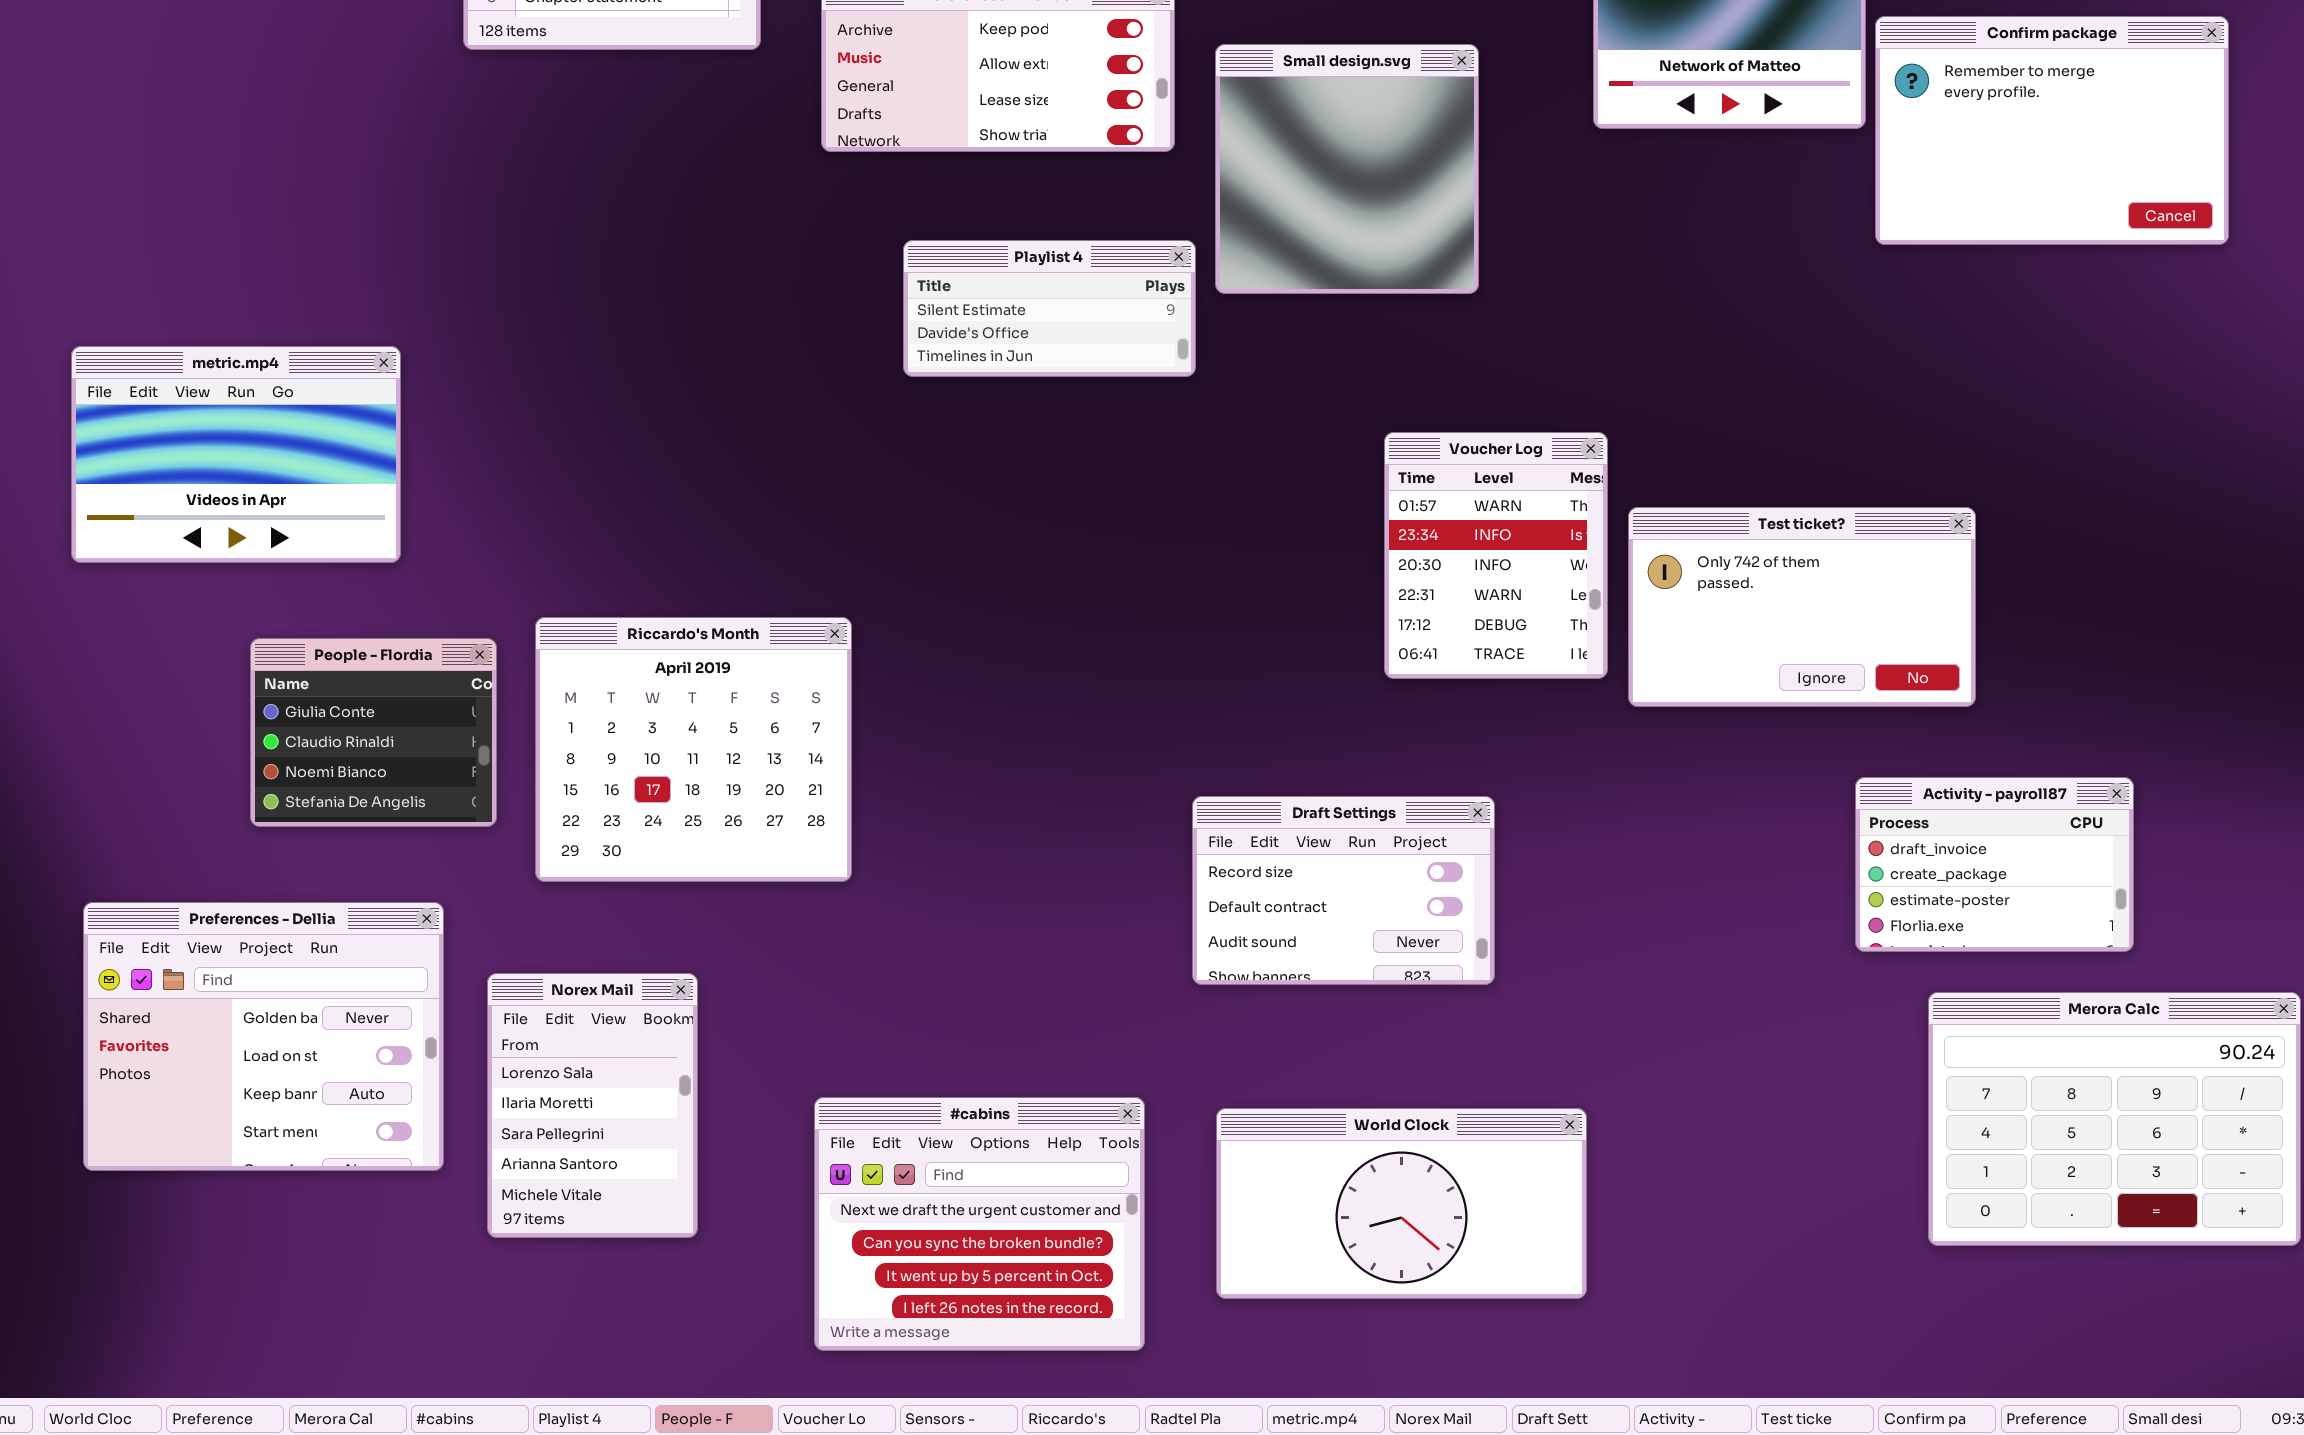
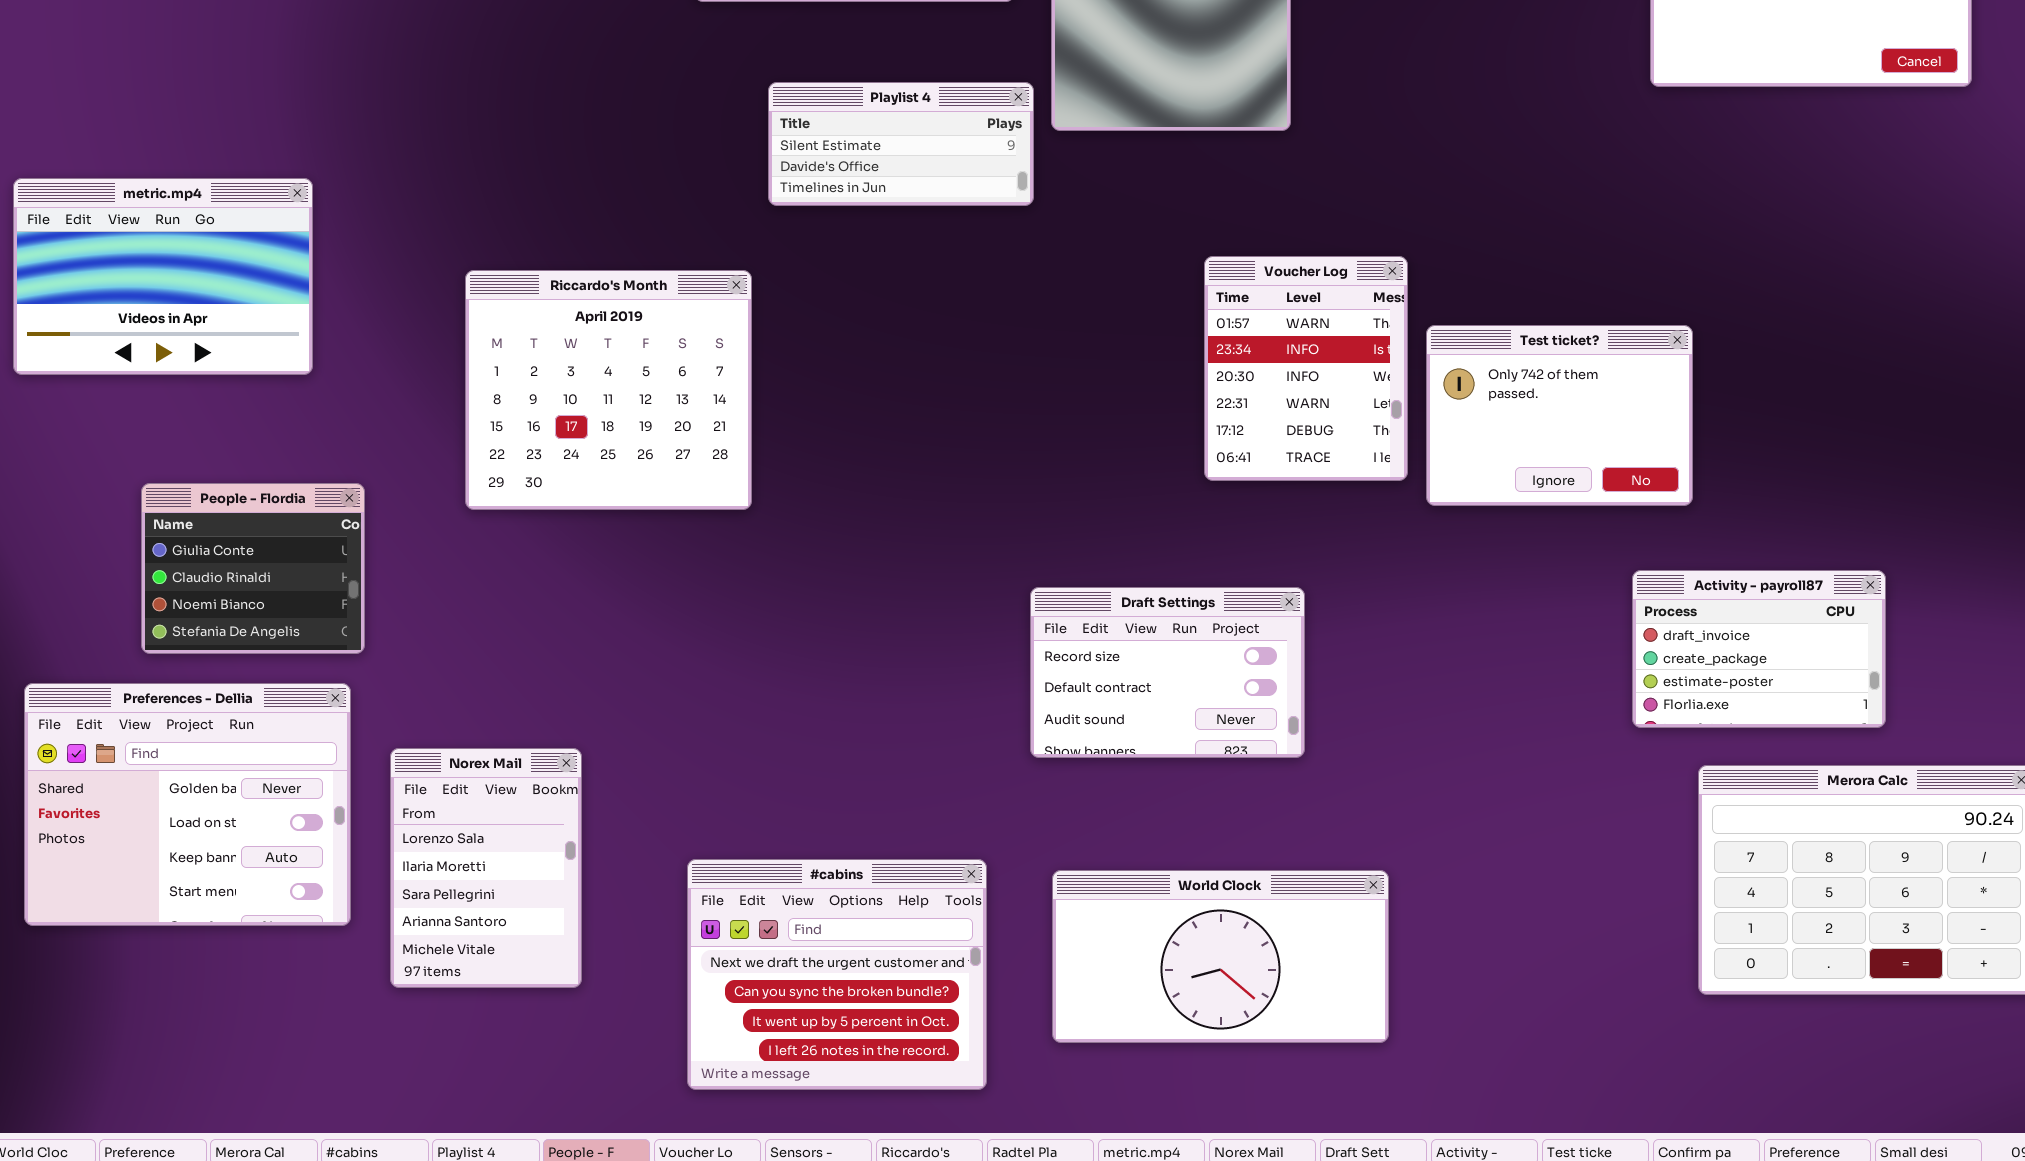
Test ticket?: [1628,507,1976,707] -> [1426,325,1693,506], resized
Riccardo's Month: [535,617,852,882] -> [465,270,752,510], moved
People - Flordia: [250,638,497,827] -> [141,483,365,654], moved

